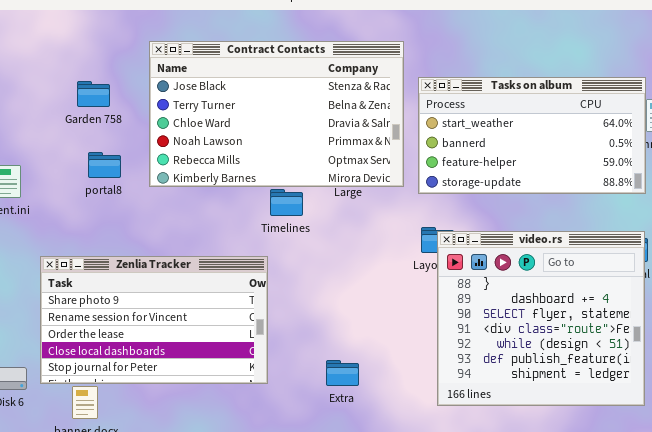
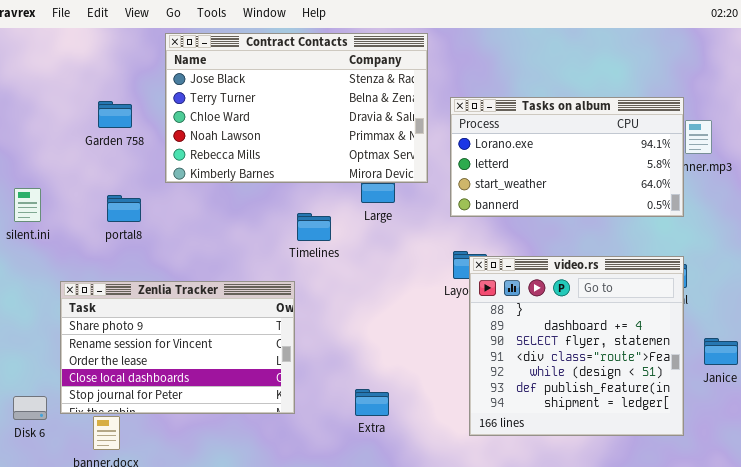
Contract Contacts: [149,41,404,187] -> [165,33,428,183], moved
Tasks on album: [418,77,646,194] -> [450,97,684,217], scrolled up 2 rows
portal8: [88,152,121,178] -> [107,195,141,222], moved

